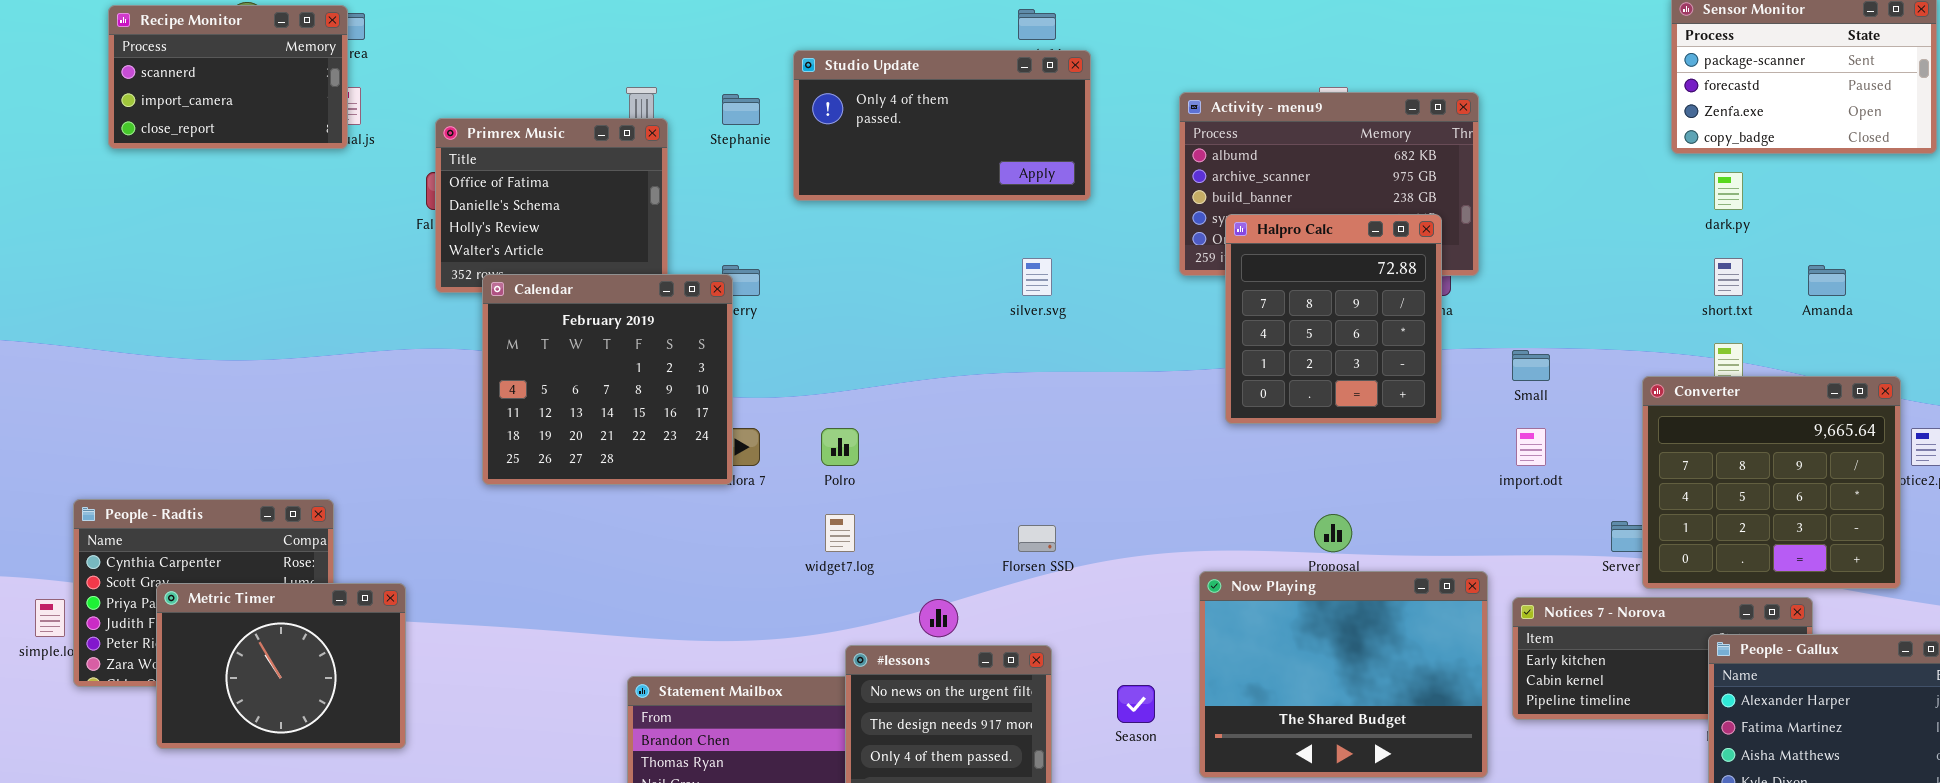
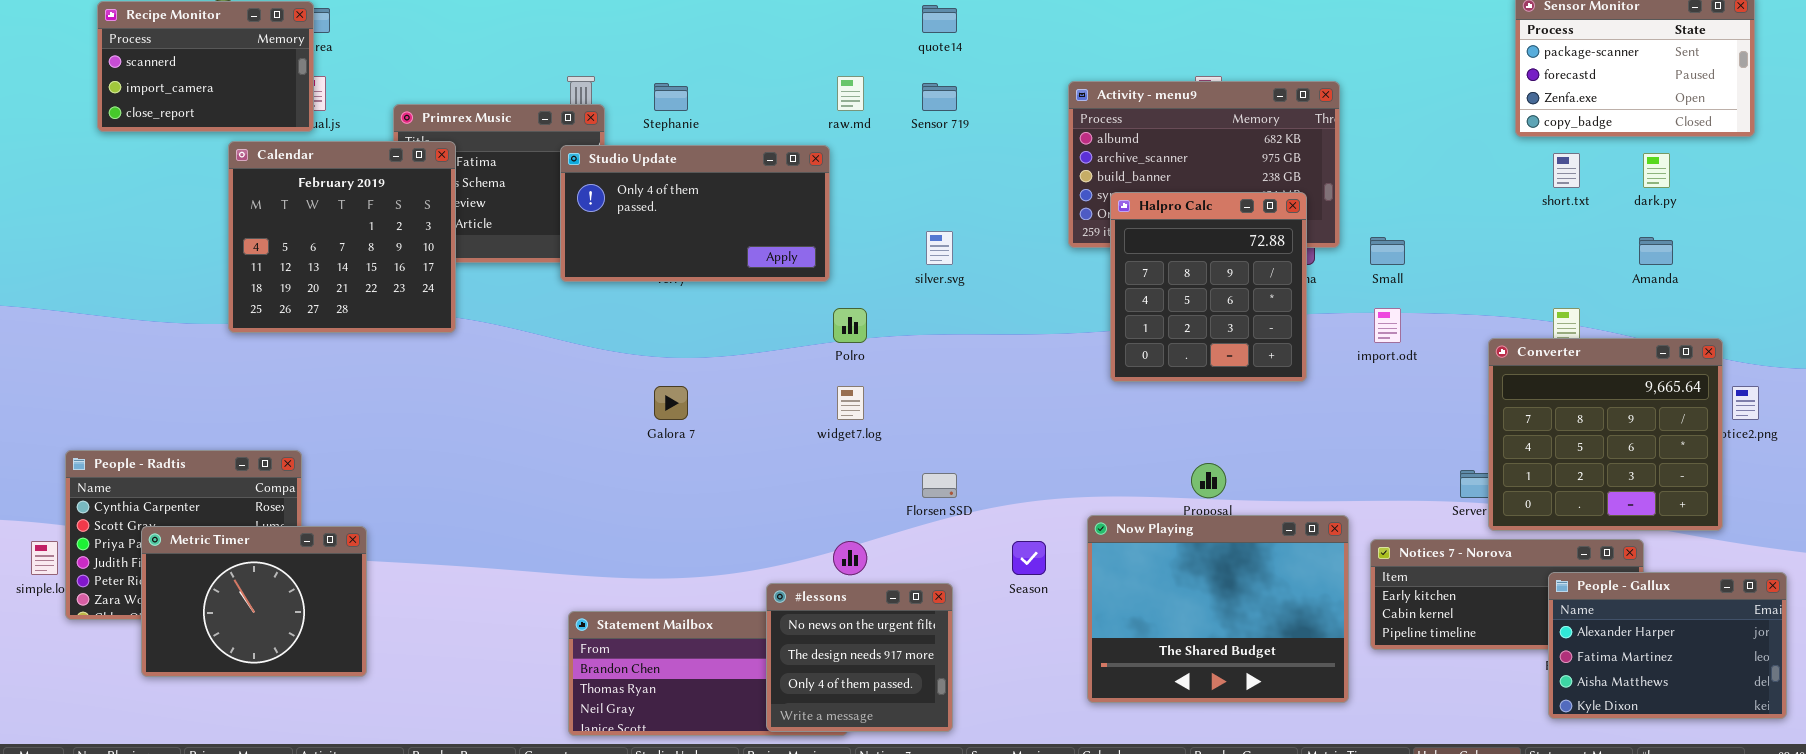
Studio Update: [793,50,1091,201] -> [560,145,830,282], moved
dark.py: [1714,172,1743,210] -> [1643,153,1670,188], moved
short.txt: [1714,258,1743,296] -> [1553,153,1580,188], moved
Calendar: [482,274,733,485] -> [228,141,456,333], moved
Small: [1512,350,1550,381] -> [1370,237,1405,265], moved
Polro: [821,428,859,466] -> [833,308,867,343], moved
import.odt: [1516,428,1546,466] -> [1374,308,1401,343], moved
widget7.log: [825,514,855,552] -> [837,386,864,420], moved
Season: [1117,685,1155,723] -> [1012,541,1046,575], moved

